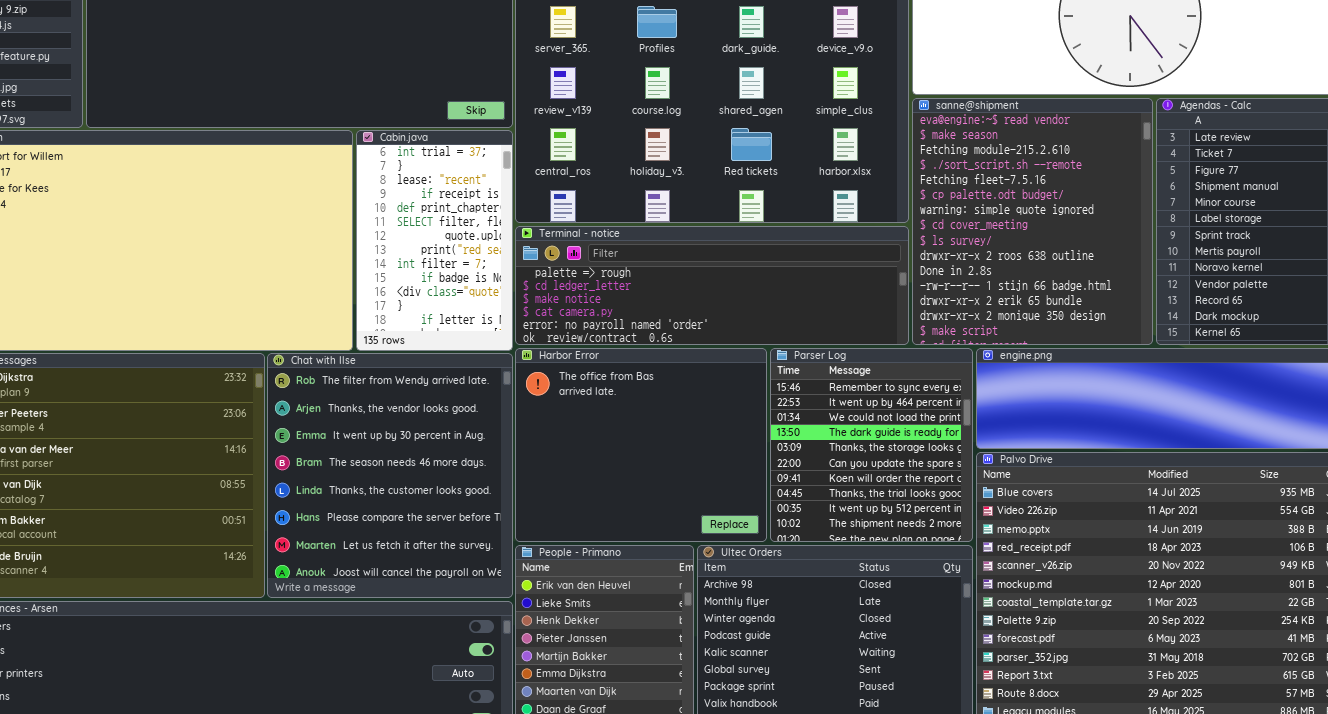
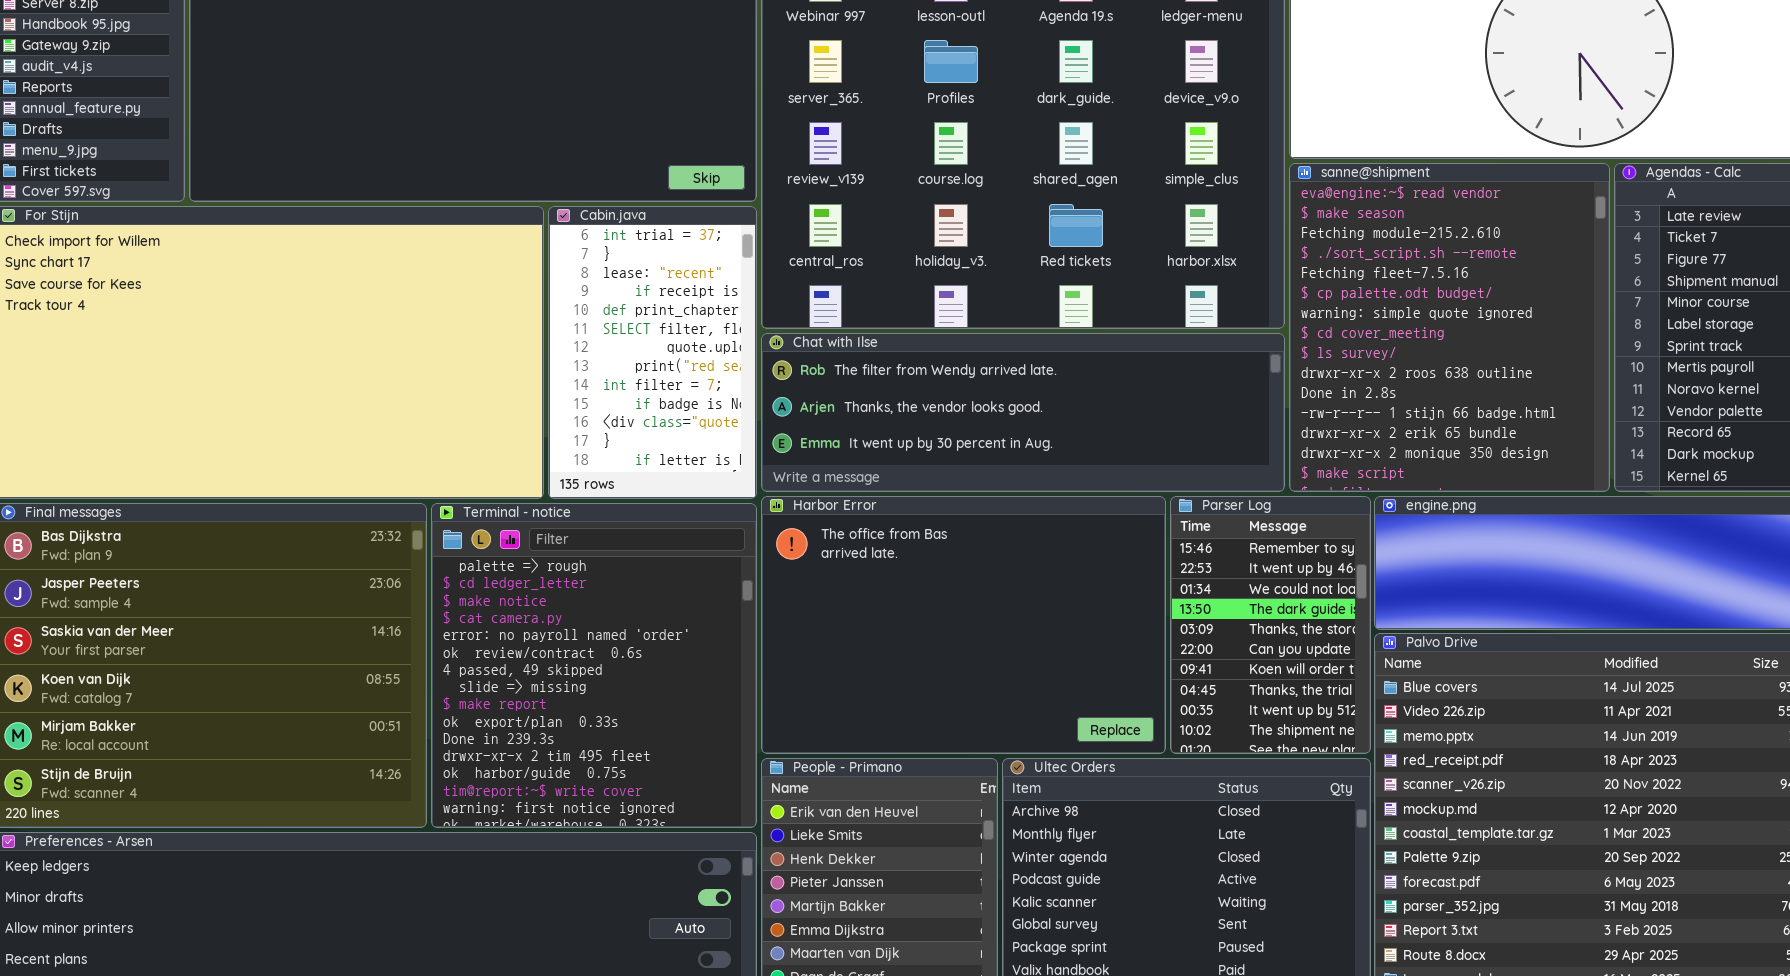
Terminal - notice: [515,226,909,345] -> [431,503,757,828], moved, resized
Harbor Error: [515,348,767,542] -> [761,496,1166,754], resized
Parser Log: [770,348,973,542] -> [1170,496,1371,754], resized
Chat with Ilse: [267,353,513,598] -> [761,333,1285,492], moved, resized

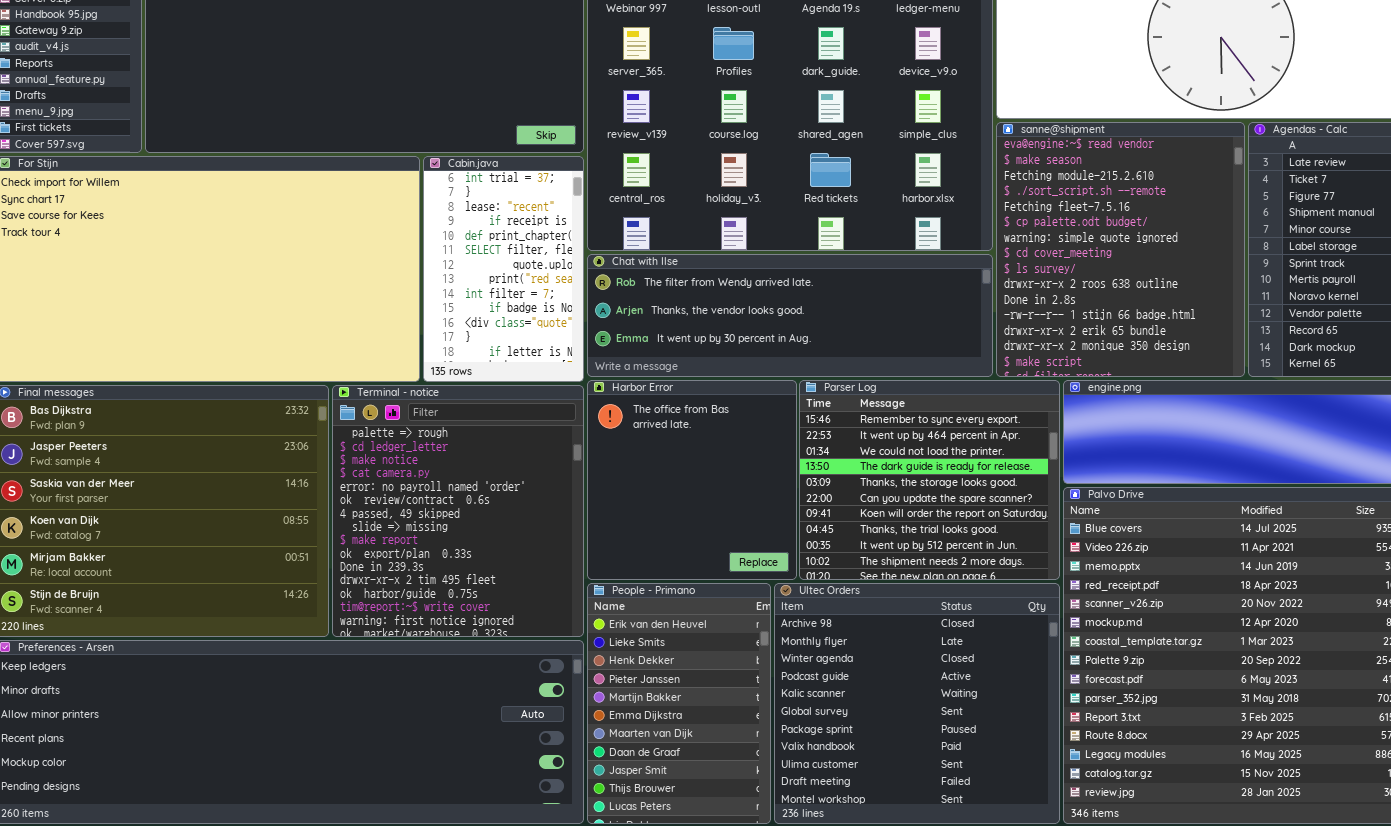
Harbor Error: [761,496,1166,754] -> [587,380,797,580], resized
Parser Log: [1170,496,1371,754] -> [799,380,1060,580], resized

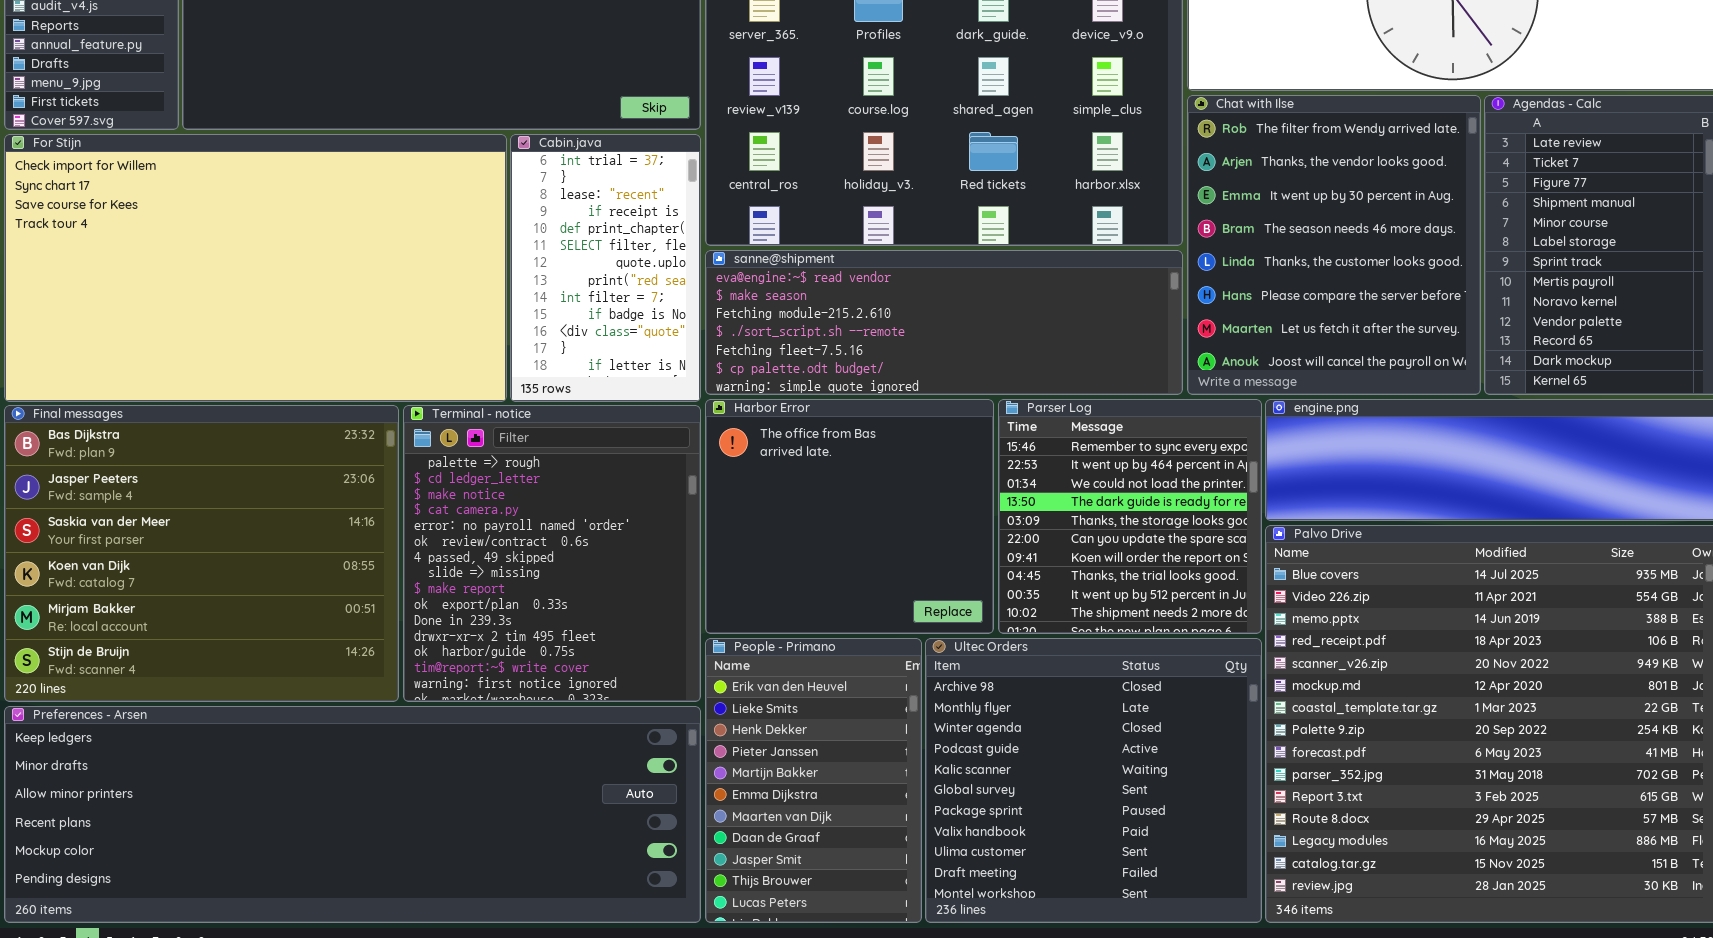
sanne@shipment: [996,122,1245,377] -> [705,250,1183,395], moved, resized
Chat with Ilse: [587,254,993,377] -> [1187,95,1481,395], moved, resized
Harbor Error: [587,380,797,580] -> [705,399,994,634], resized
Parser Log: [799,380,1060,580] -> [998,399,1262,634], resized

